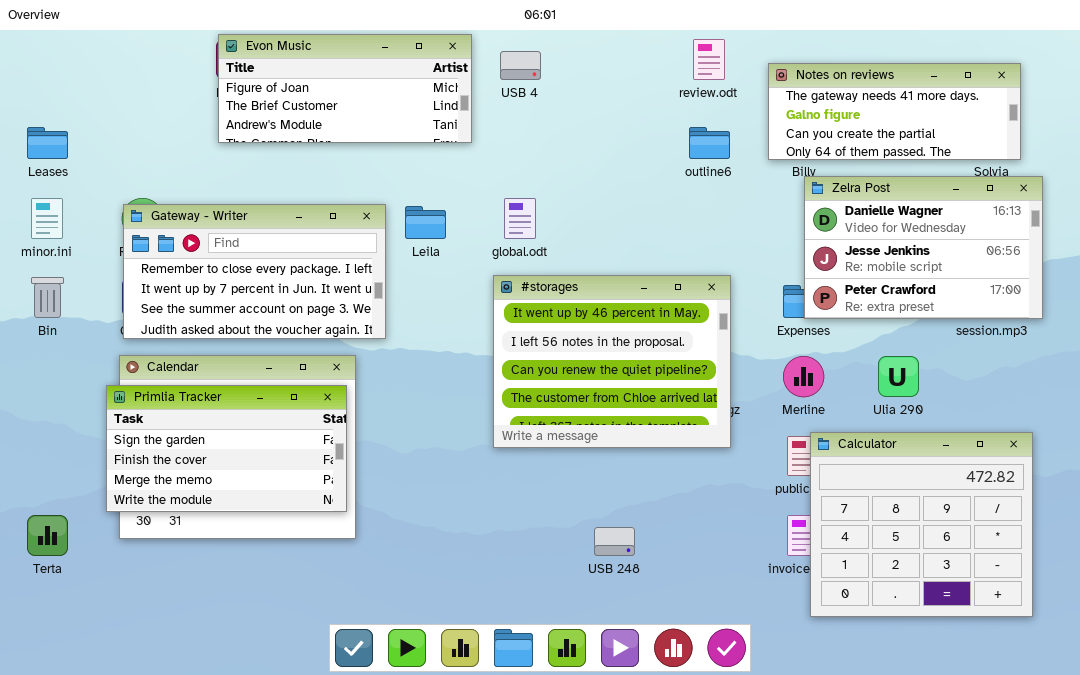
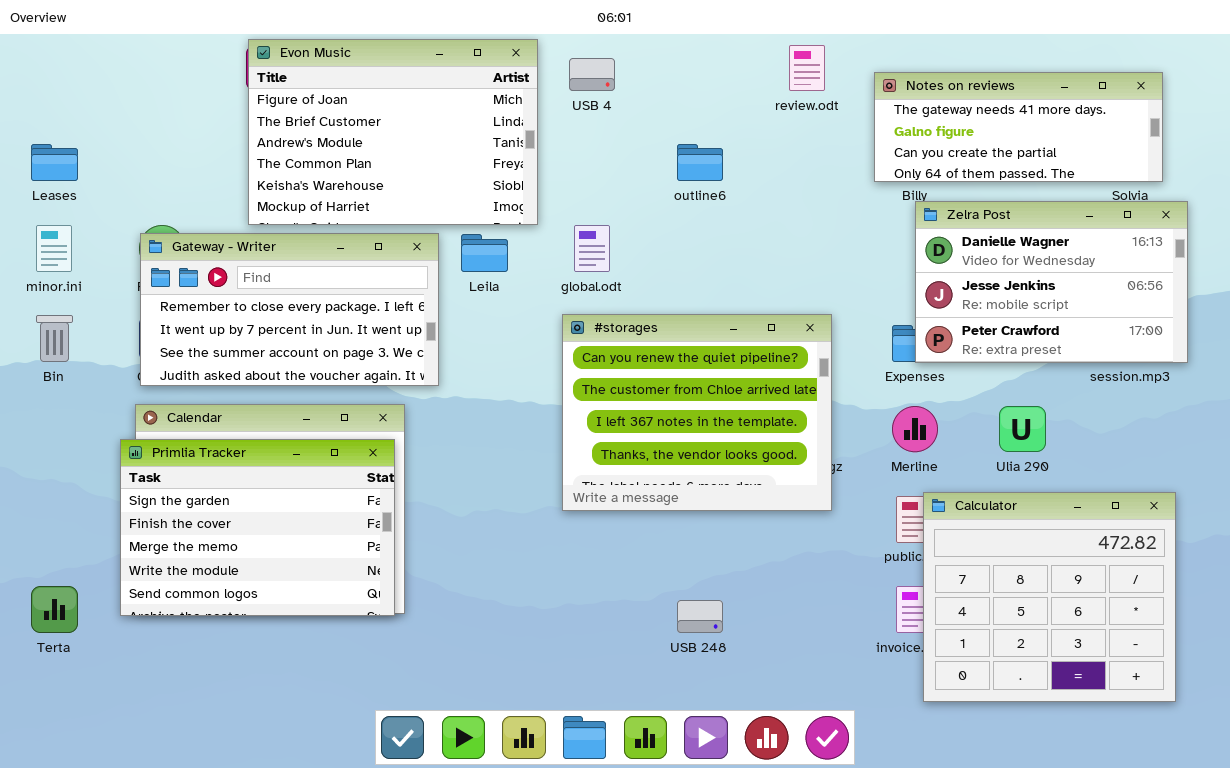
Evon Music: [218,34,472,143] -> [248,39,538,225], resized
outline6: [689,127,730,159] -> [677,144,723,181], moved
#storages: [493,275,731,448] -> [562,314,832,511], scrolled down 2 rows
Primlia Tracker: [106,385,347,512] -> [120,439,395,616], resized

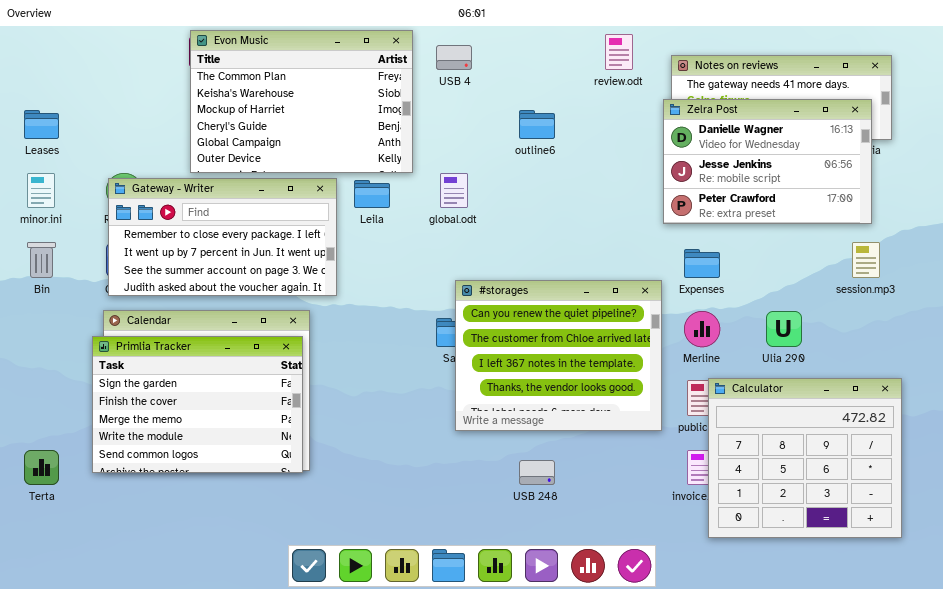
Evon Music: [248,39,538,225] -> [190,30,413,173], scrolled down 3 rows
Zelra Post: [915,201,1188,363] -> [663,99,872,224], moved
#storages: [562,314,832,511] -> [455,280,662,431], moved

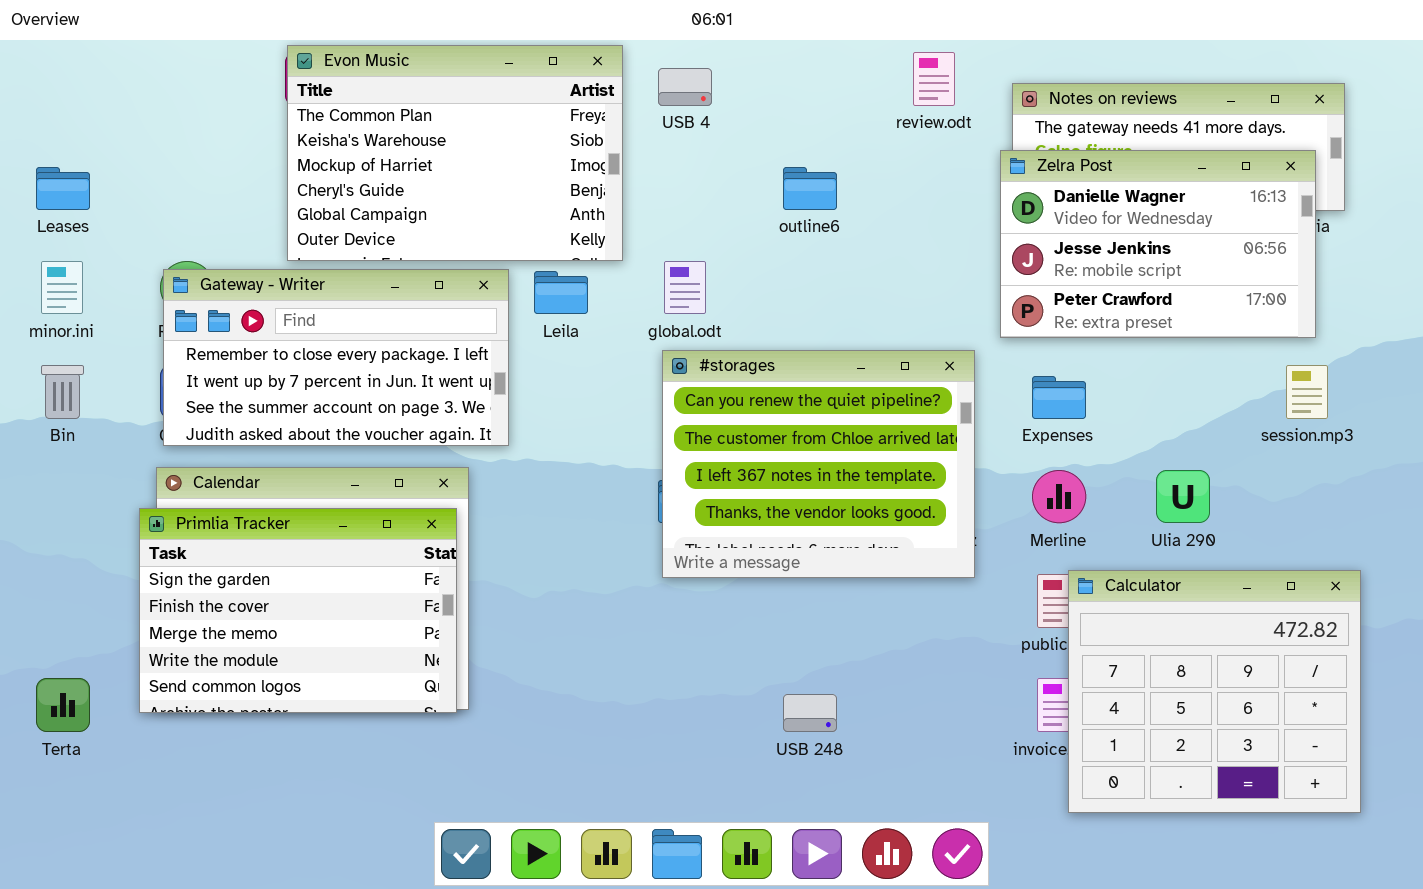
#storages: [455,280,662,431] -> [662,350,975,578], moved

